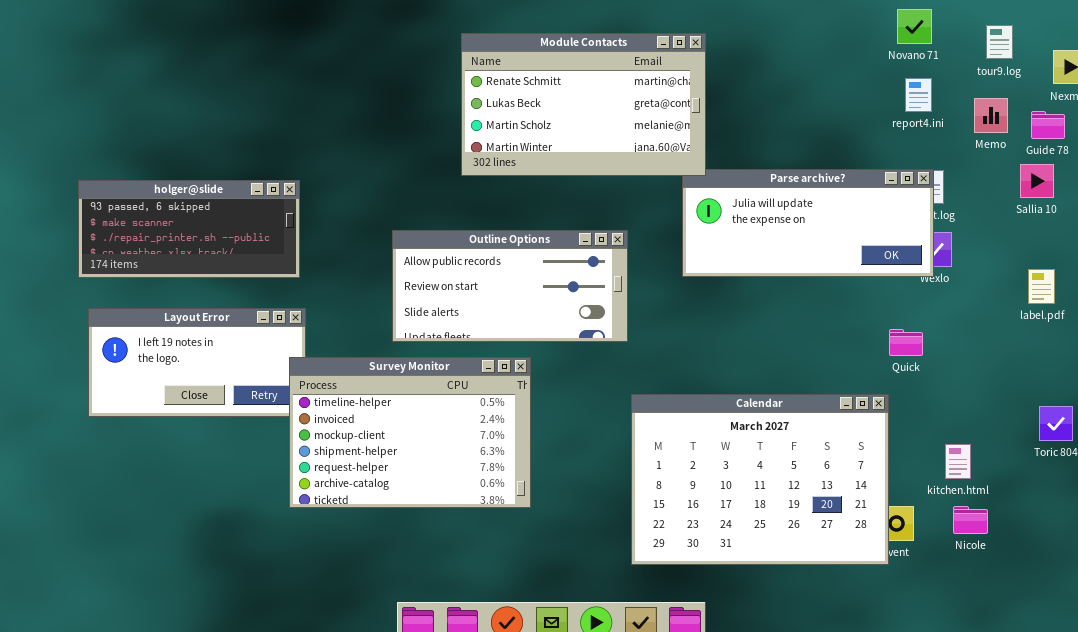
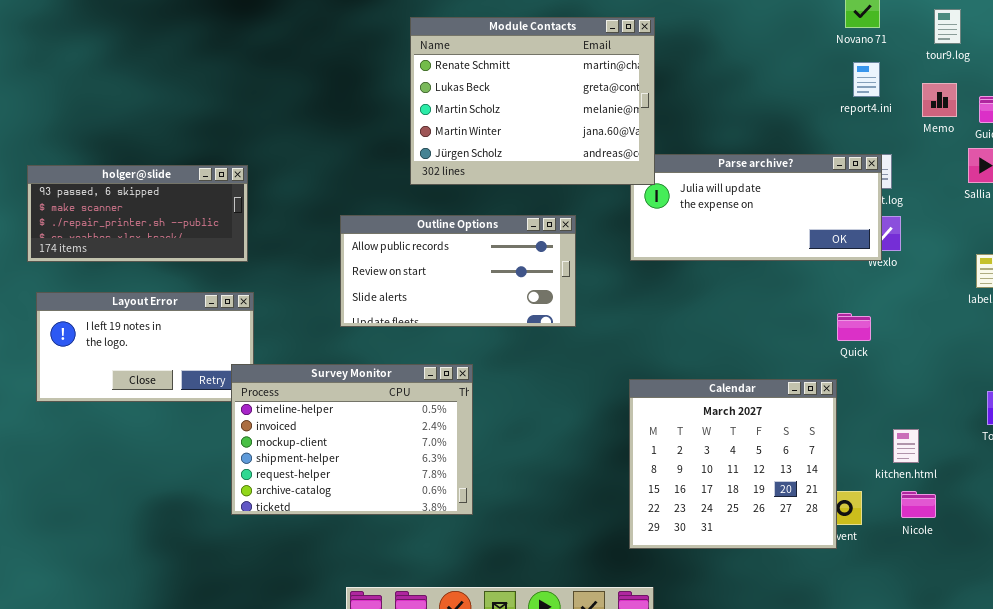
Module Contacts: [461,33,706,176] -> [410,17,655,185], resized
Survey Monitor: [289,357,531,508] -> [231,364,473,515], moved
Calendar: [631,394,889,565] -> [629,379,837,549], resized

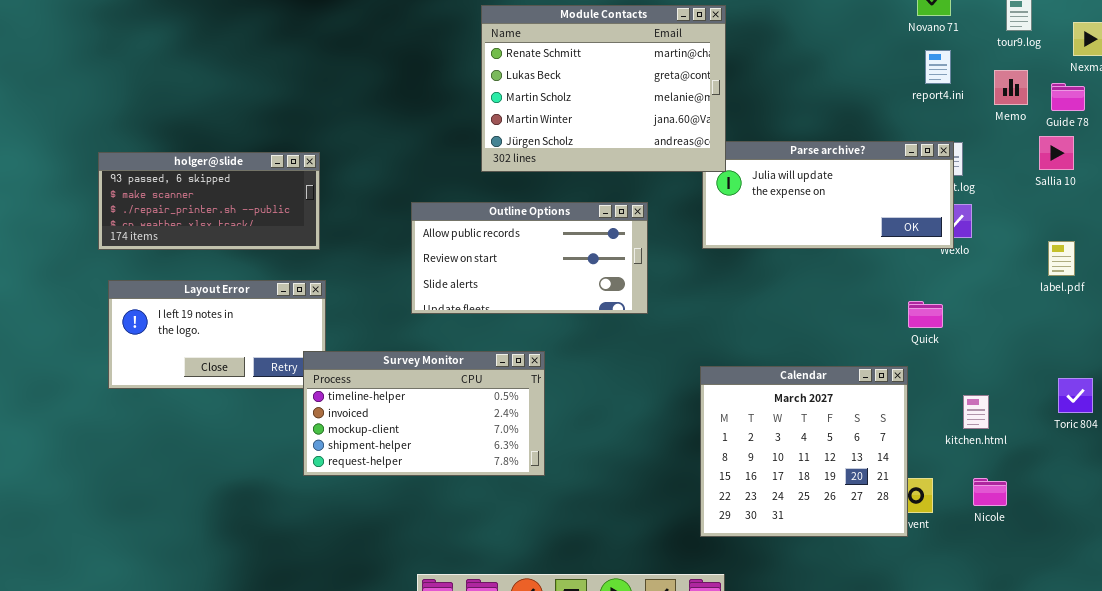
Survey Monitor: [231,364,473,515] -> [303,351,545,476], resized
kitchen.html: [893,429,919,463] -> [963,395,989,429], moved

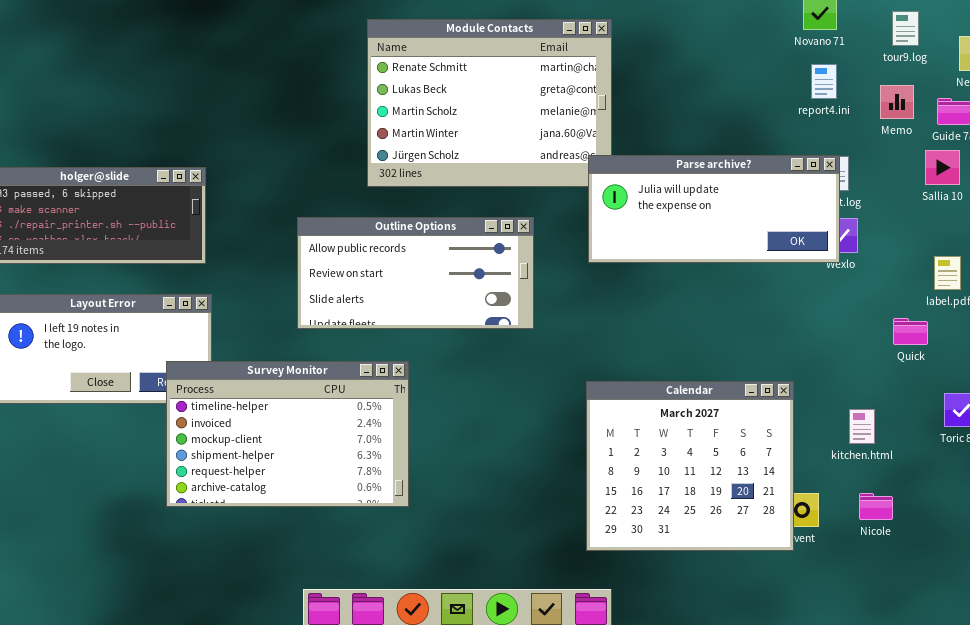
Parse archive?: [702,141,954,249] -> [588,155,840,263], raised
Quick: [908,301,943,328] -> [893,318,928,345], moved
Survey Monitor: [303,351,545,476] -> [166,361,409,507], moved, resized

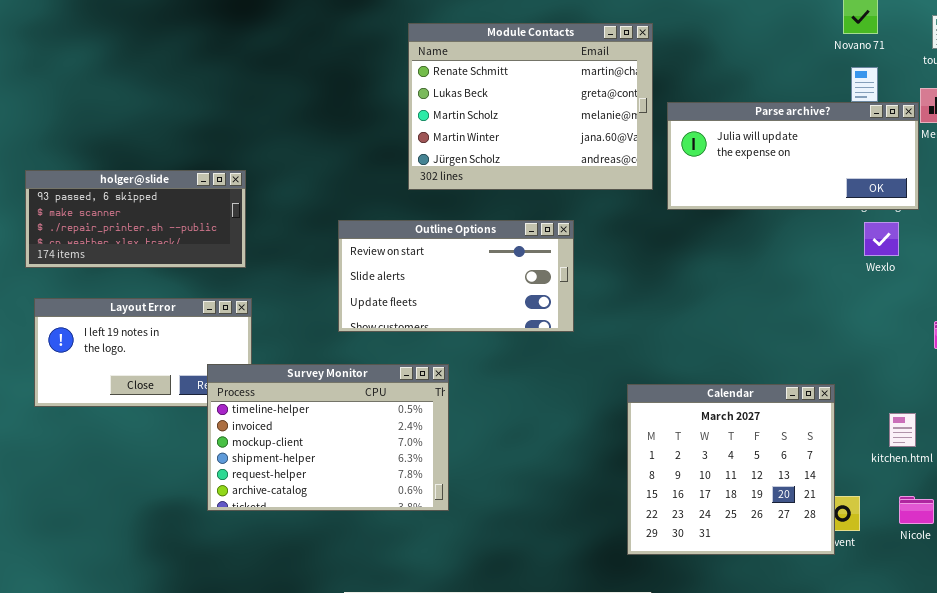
Parse archive?: [588,155,840,263] -> [667,102,919,210], moved
Outline Options: [297,217,534,329] -> [338,220,574,332], scrolled down 1 row

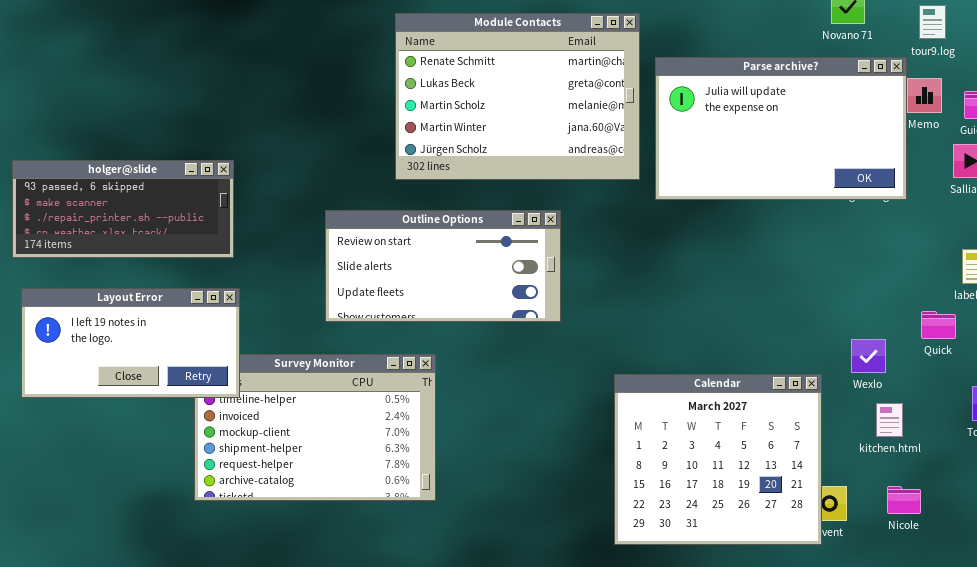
Parse archive?: [667,102,919,210] -> [655,57,907,200], resized
Wexlo: [864,222,899,256] -> [851,339,886,373], moved
Layout Error: [34,298,252,407] -> [21,288,240,398], raised

